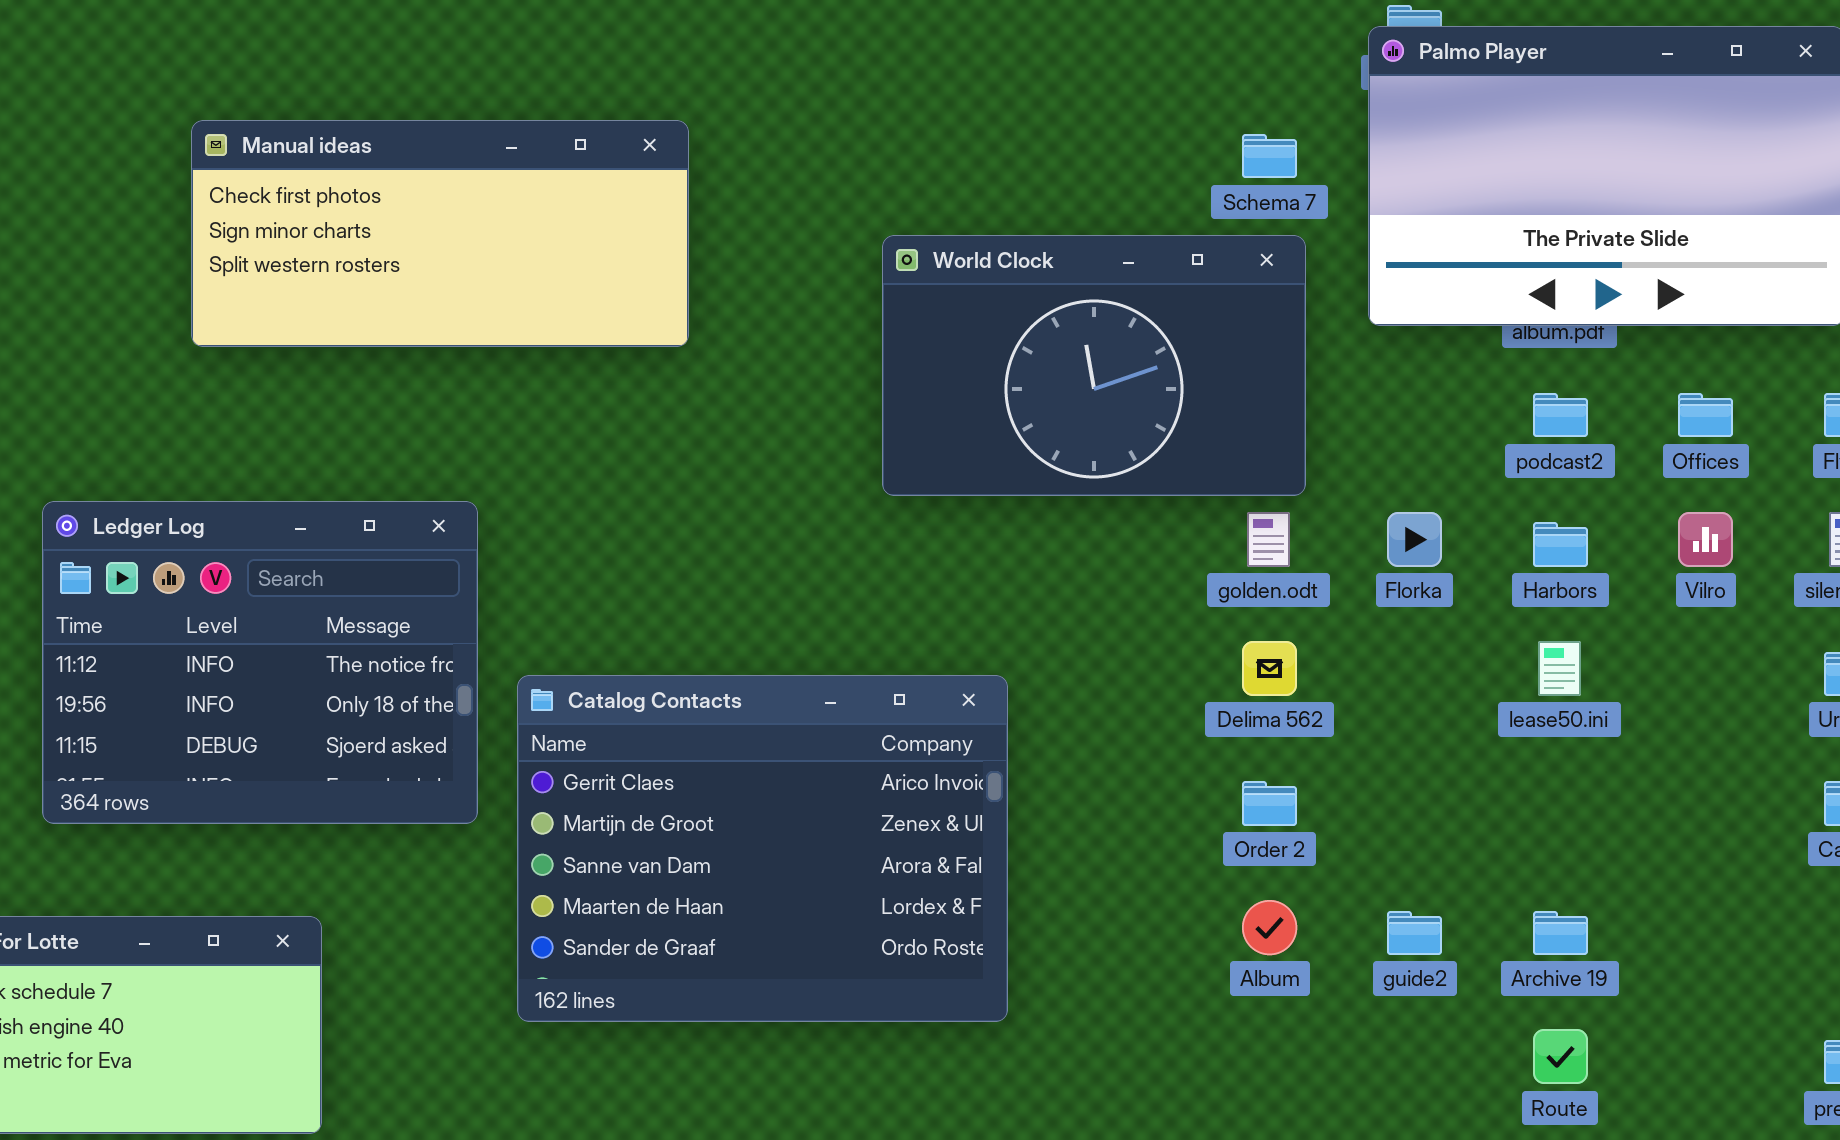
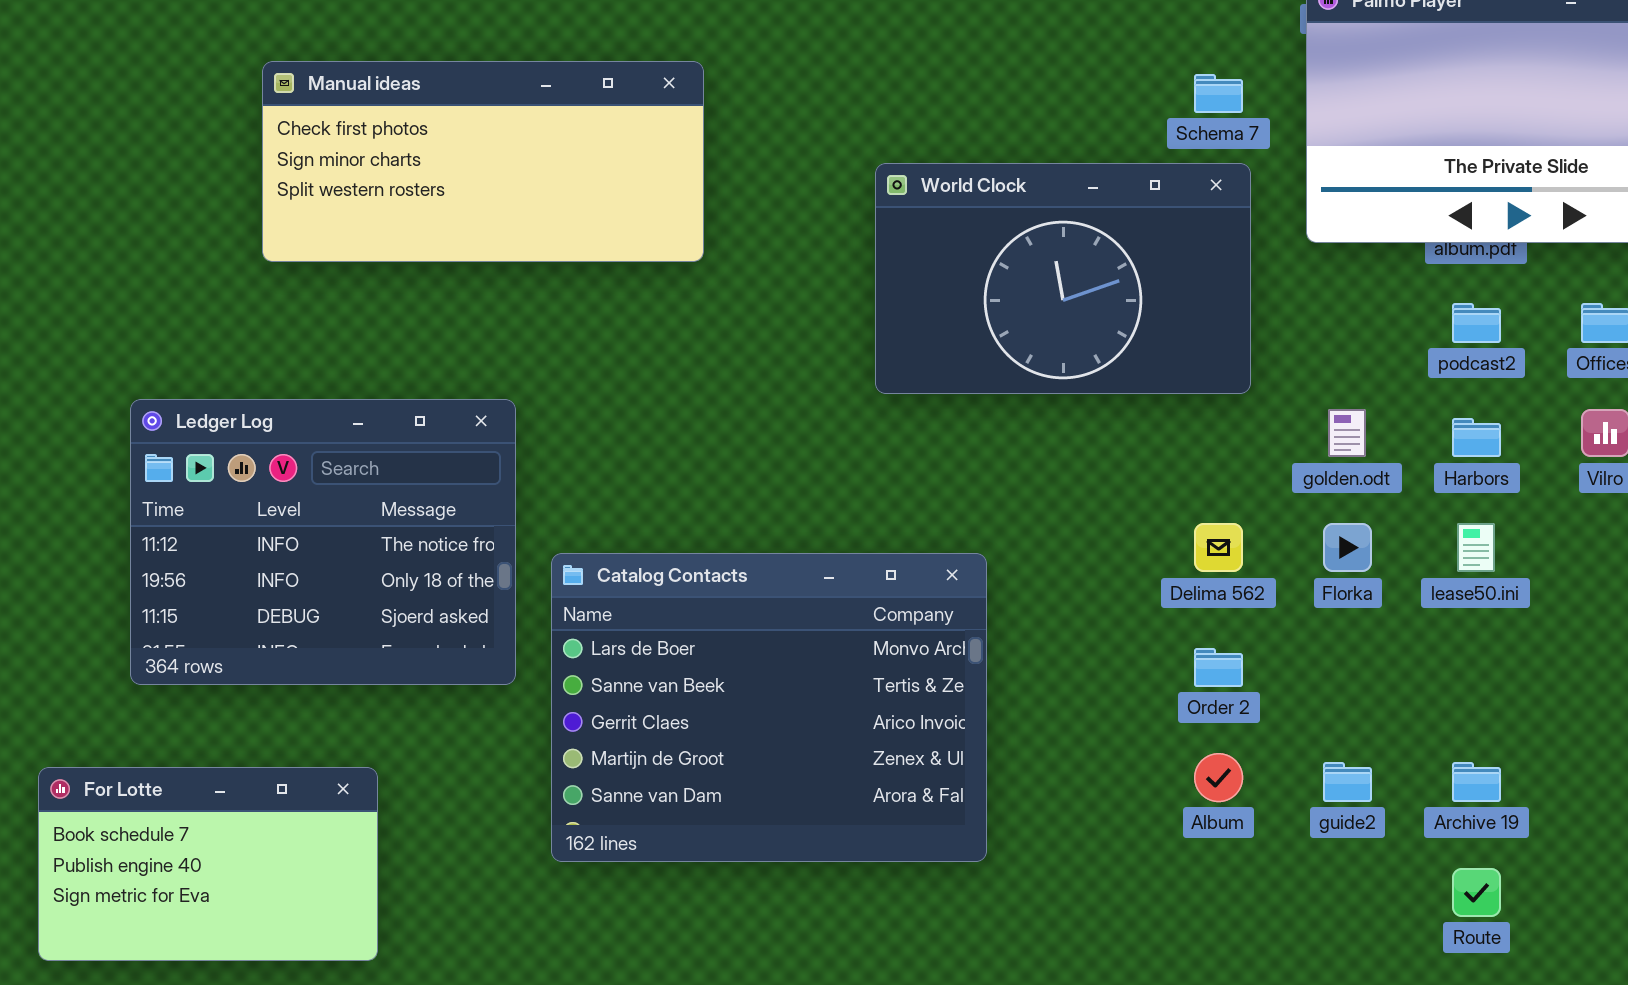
golden.odt: [1247,512,1290,567] -> [1328,409,1366,457], moved
Florka: [1387,512,1442,567] -> [1323,523,1372,572], moved
Catalog Contacts: [517,675,1008,1022] -> [551,553,987,862], scrolled up 2 rows

